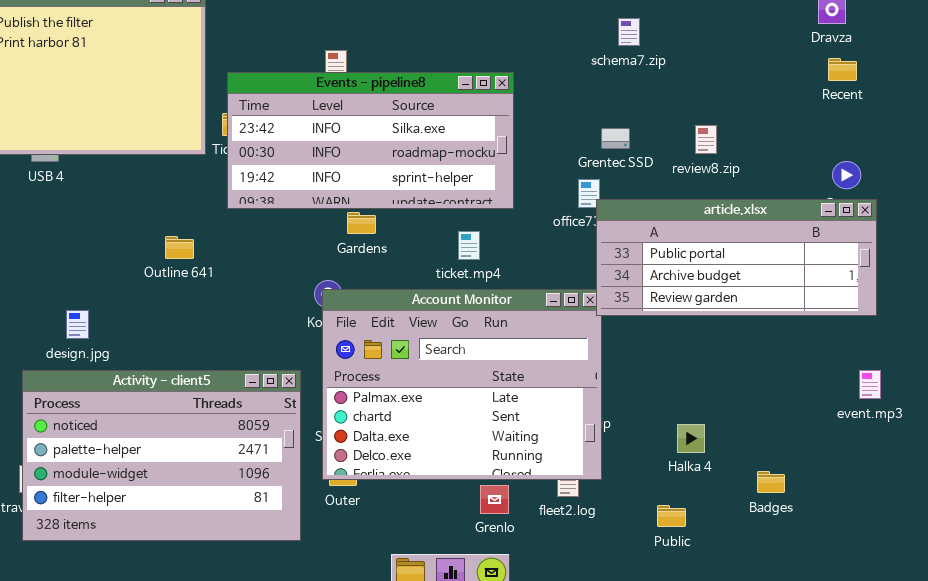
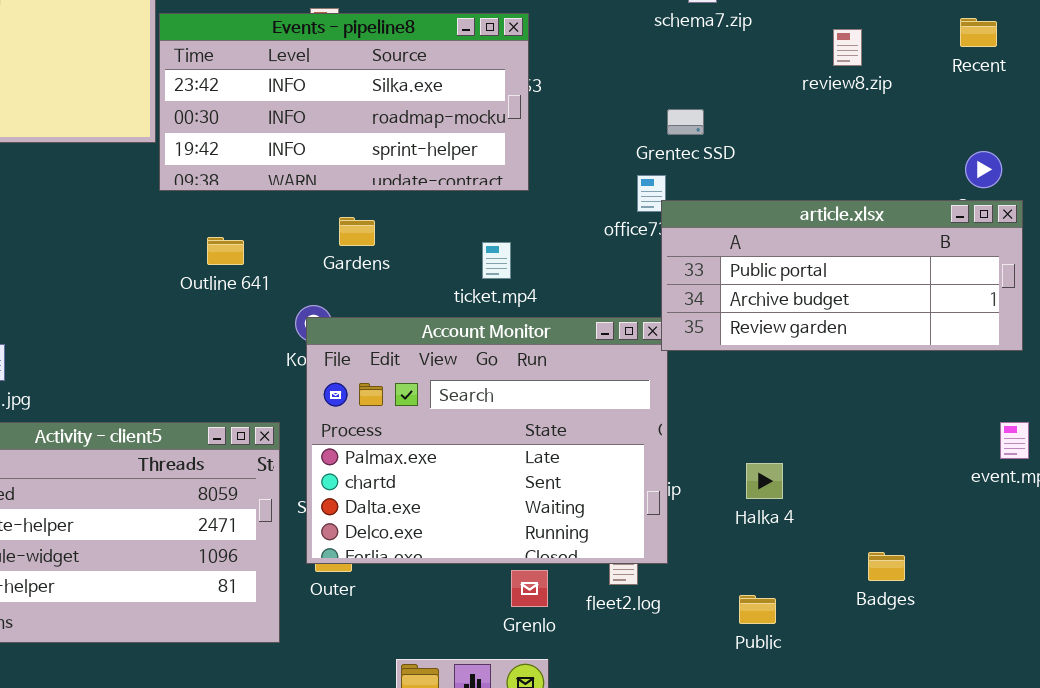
Events - pipeline8: [227,72,514,209] -> [159,13,529,191], moved
review8.zip: [695,125,717,154] -> [833,29,862,66], moved
Outline 641: [165,236,194,259] -> [207,237,244,265], moved
Halka 4: [677,424,705,453] -> [746,463,783,499], moved

